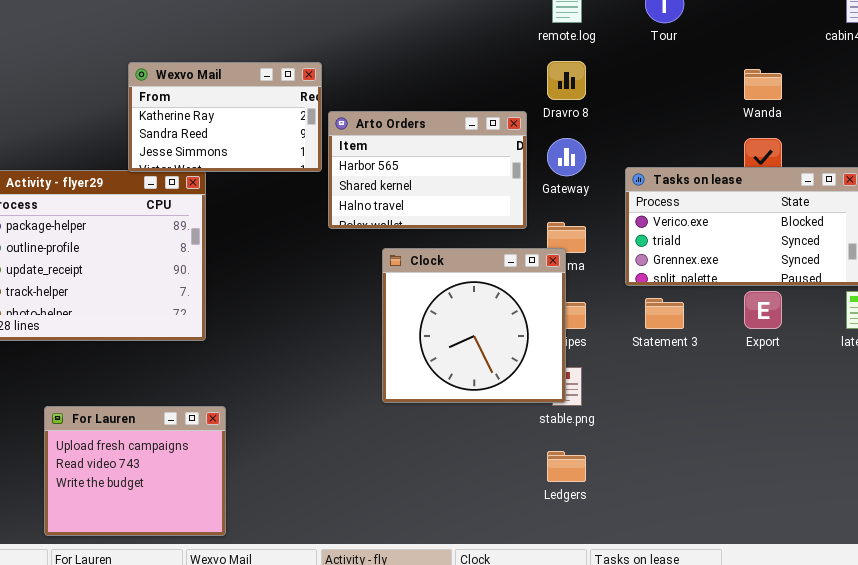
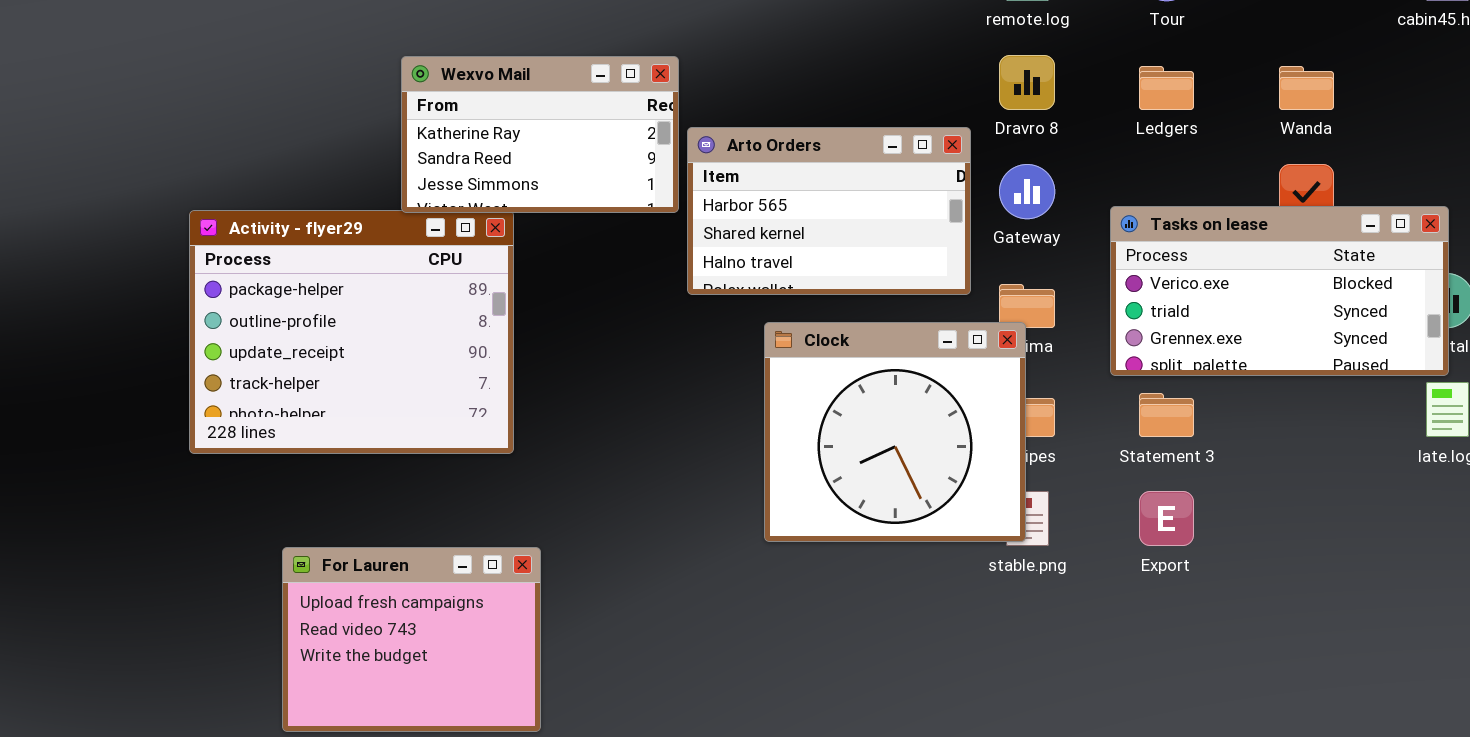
Export: [744,291,782,329] -> [1139,491,1194,546], moved
Ledgers: [547,451,586,482] -> [1139,66,1194,110], moved

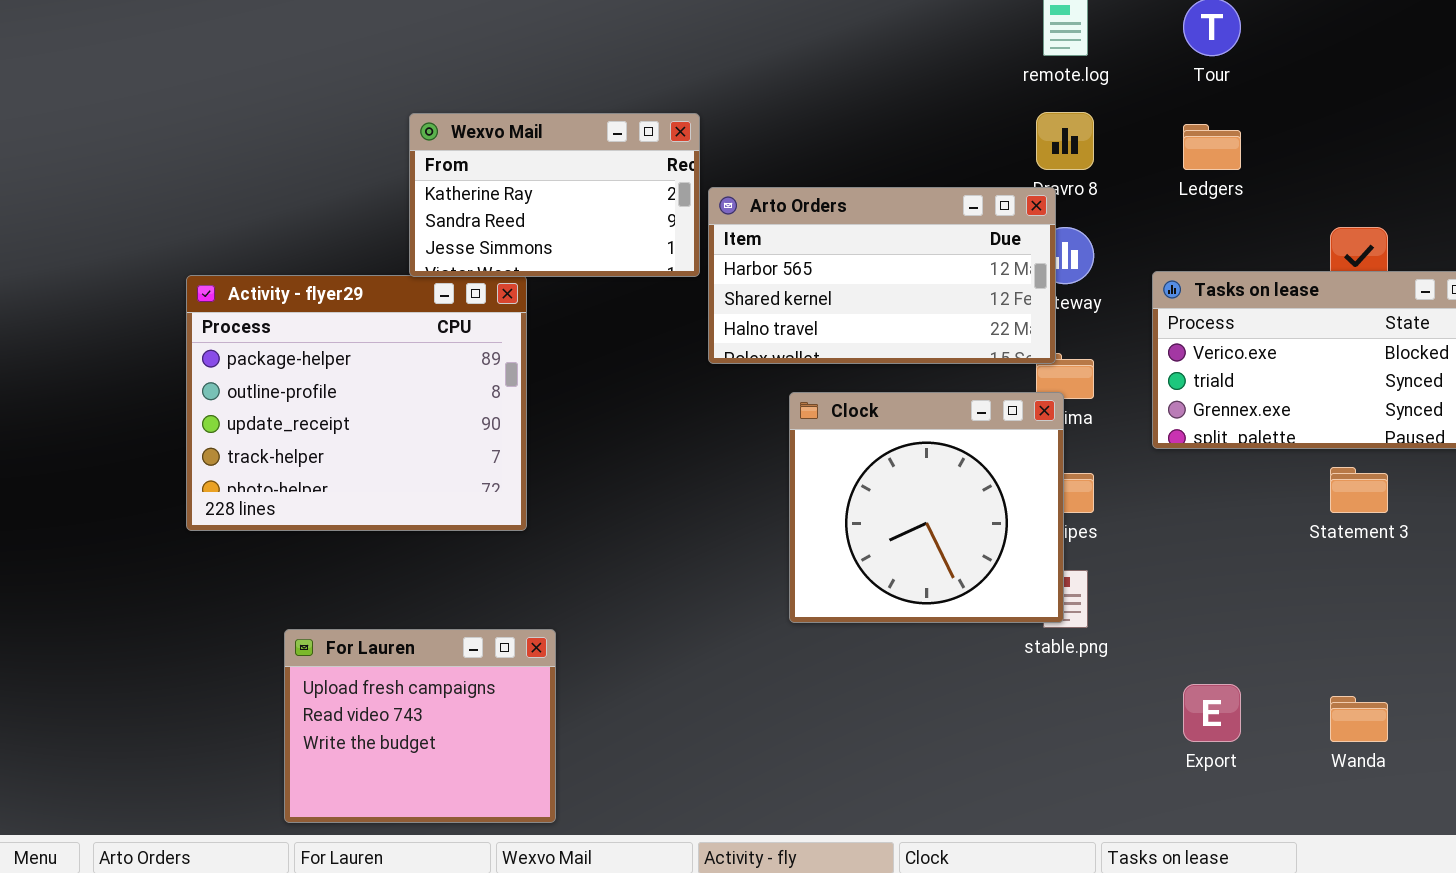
Wanda: [1279,66,1334,110] -> [1330,696,1388,742], moved
Arto Orders: [687,127,971,295] -> [708,187,1056,364], resized
Statement 3: [1139,393,1194,437] -> [1330,467,1388,513], moved
Export: [1139,491,1194,546] -> [1183,684,1241,742], moved

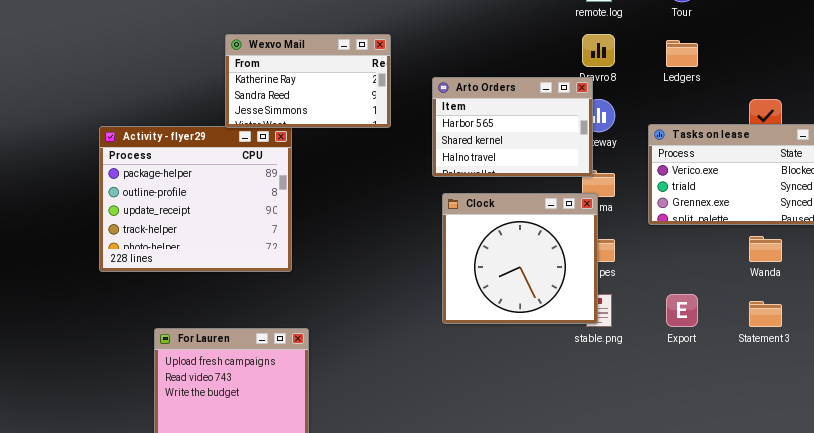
Arto Orders: [708,187,1056,364] -> [432,77,593,177], resized
Statement 3: [1330,467,1388,513] -> [749,301,782,327], moved
Export: [1183,684,1241,742] -> [666,294,698,327], moved
Wanda: [1330,696,1388,742] -> [749,236,782,262], moved

